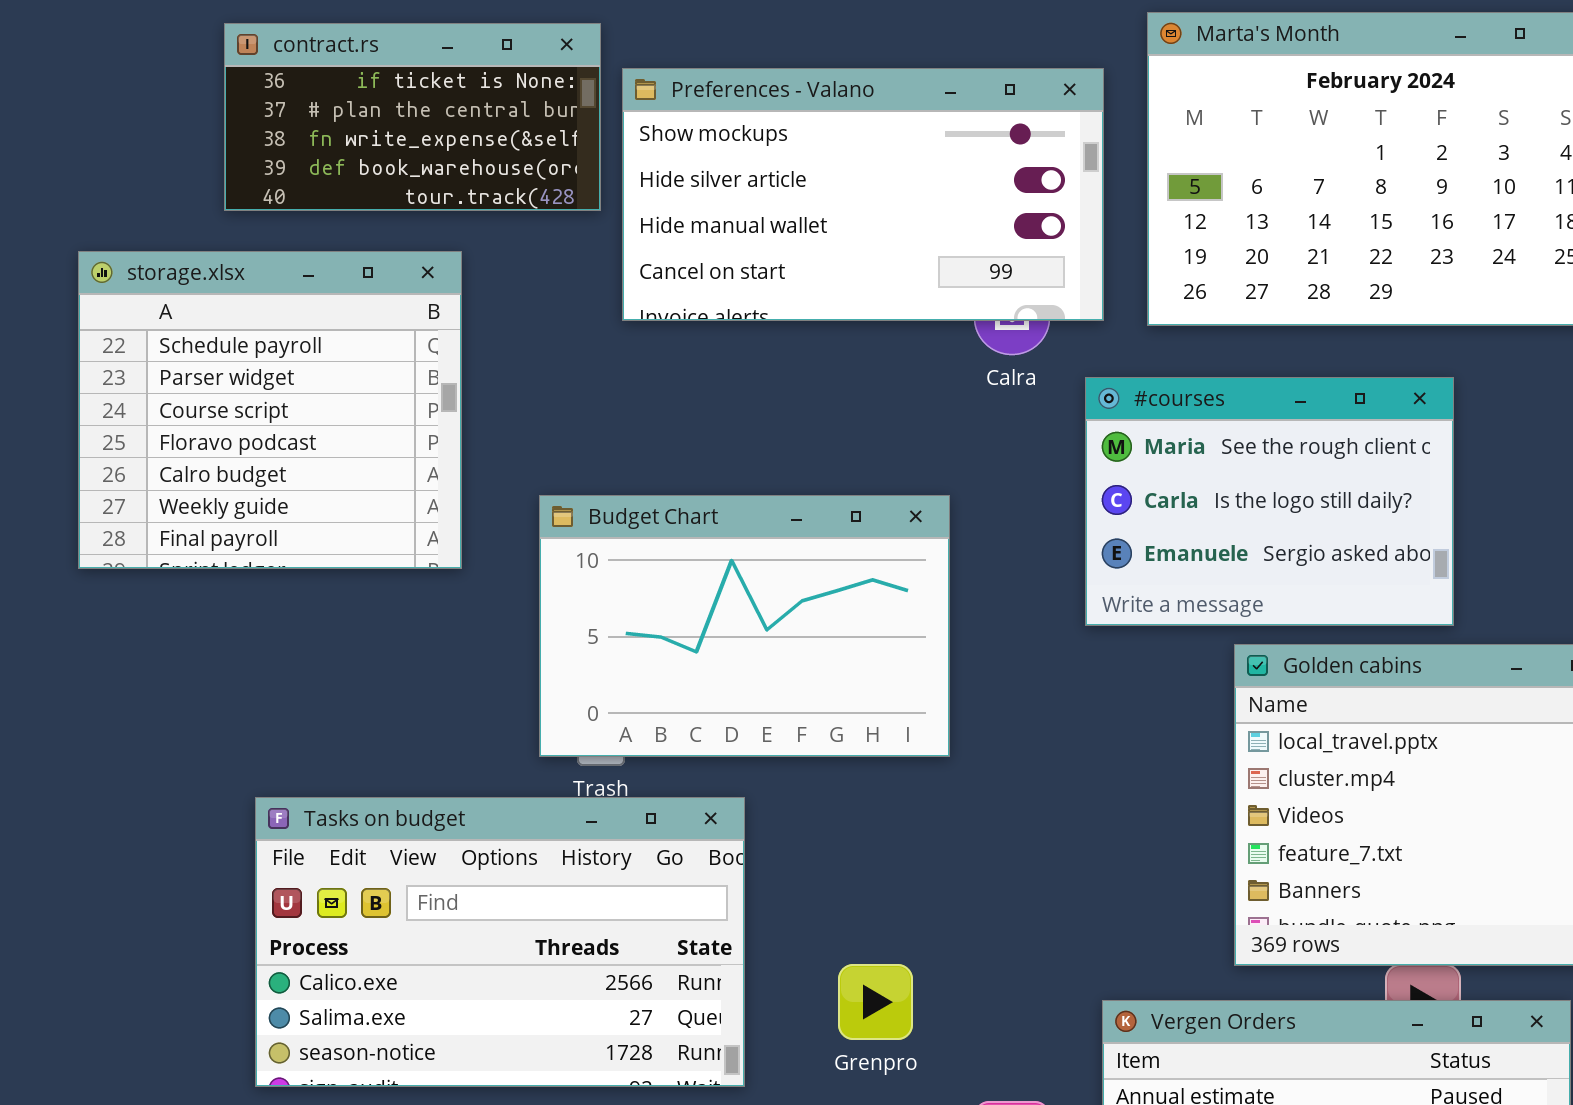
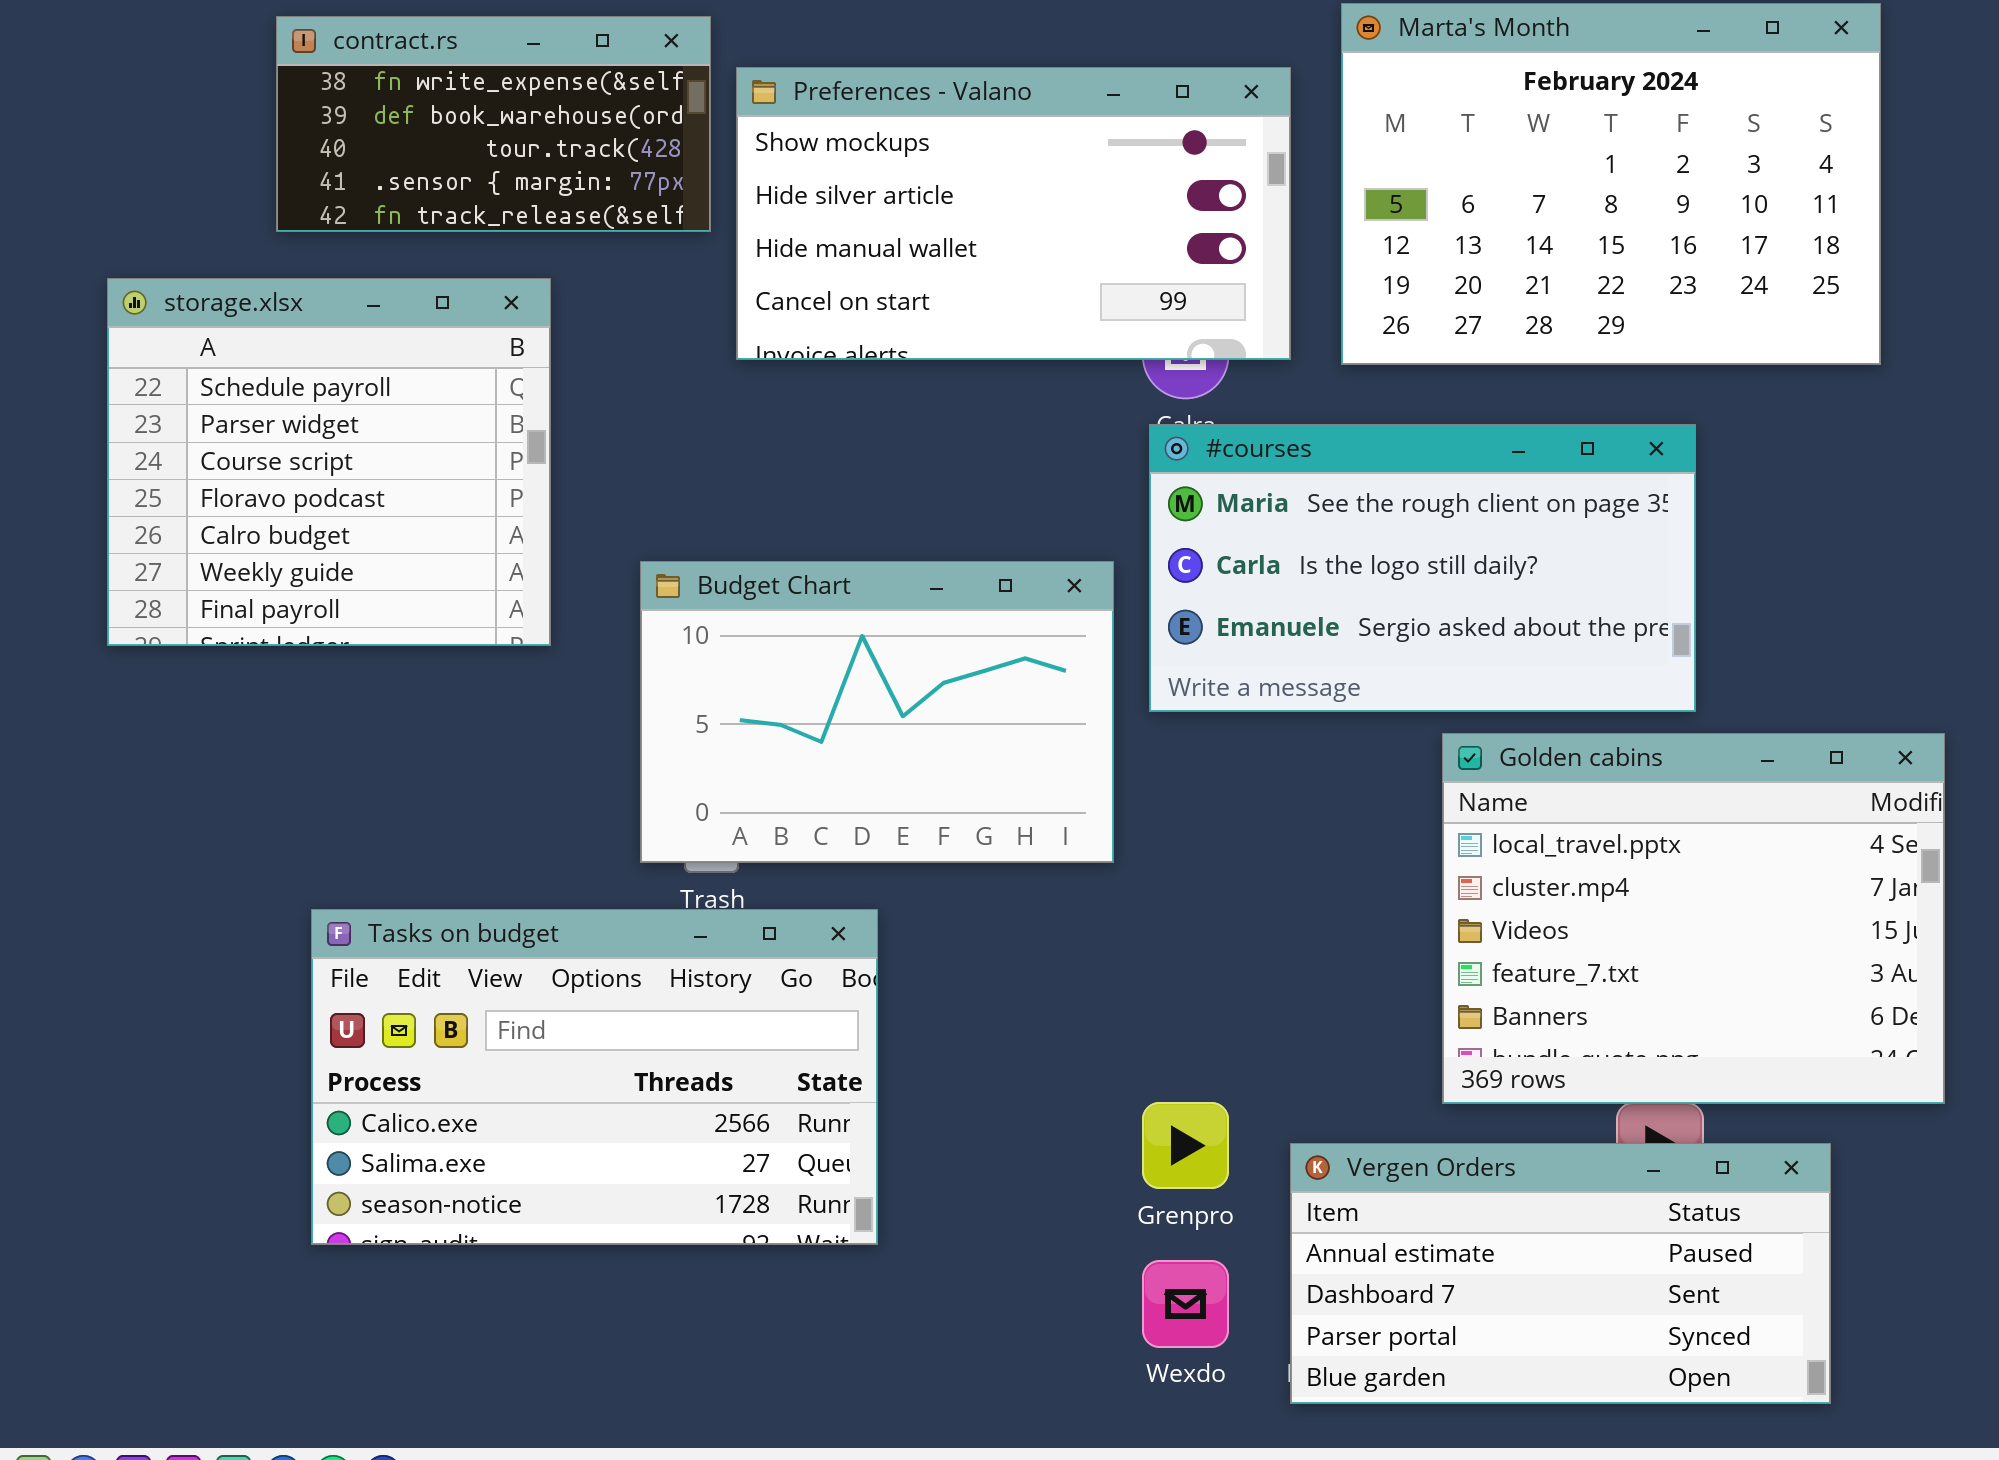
contract.rs: [224,23,601,211] -> [276,16,711,232], scrolled down 2 rows
#courses: [1085,377,1454,626] -> [1149,424,1696,712], resized
Grenpro: [838,964,913,1040] -> [1142,1102,1229,1189], moved

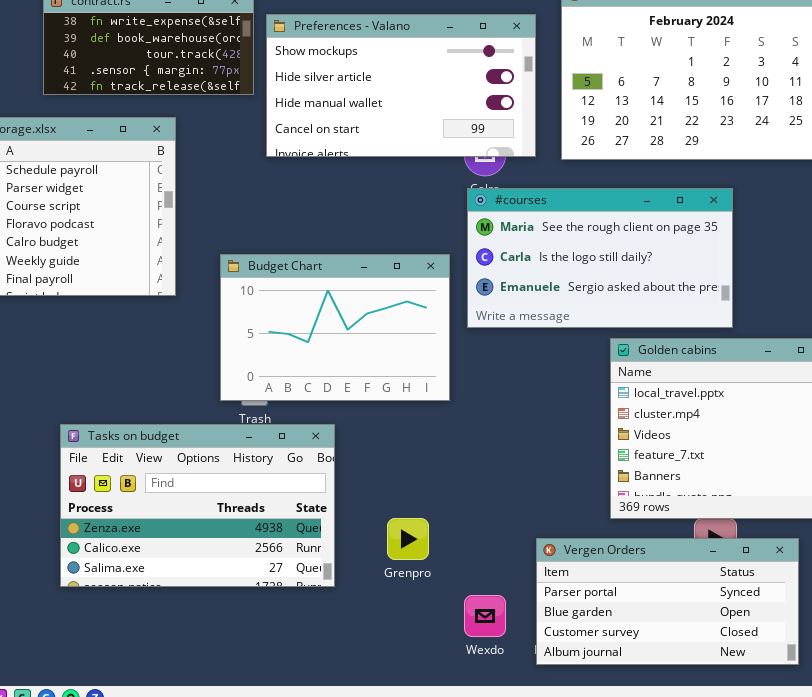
Tasks on budget: [311,909,878,1245] -> [60,424,335,587], scrolled up 1 row
Grenpro: [1142,1102,1229,1189] -> [387,518,429,560], moved
Vergen Orders: [1290,1143,1831,1404] -> [536,538,799,665], scrolled down 2 rows

